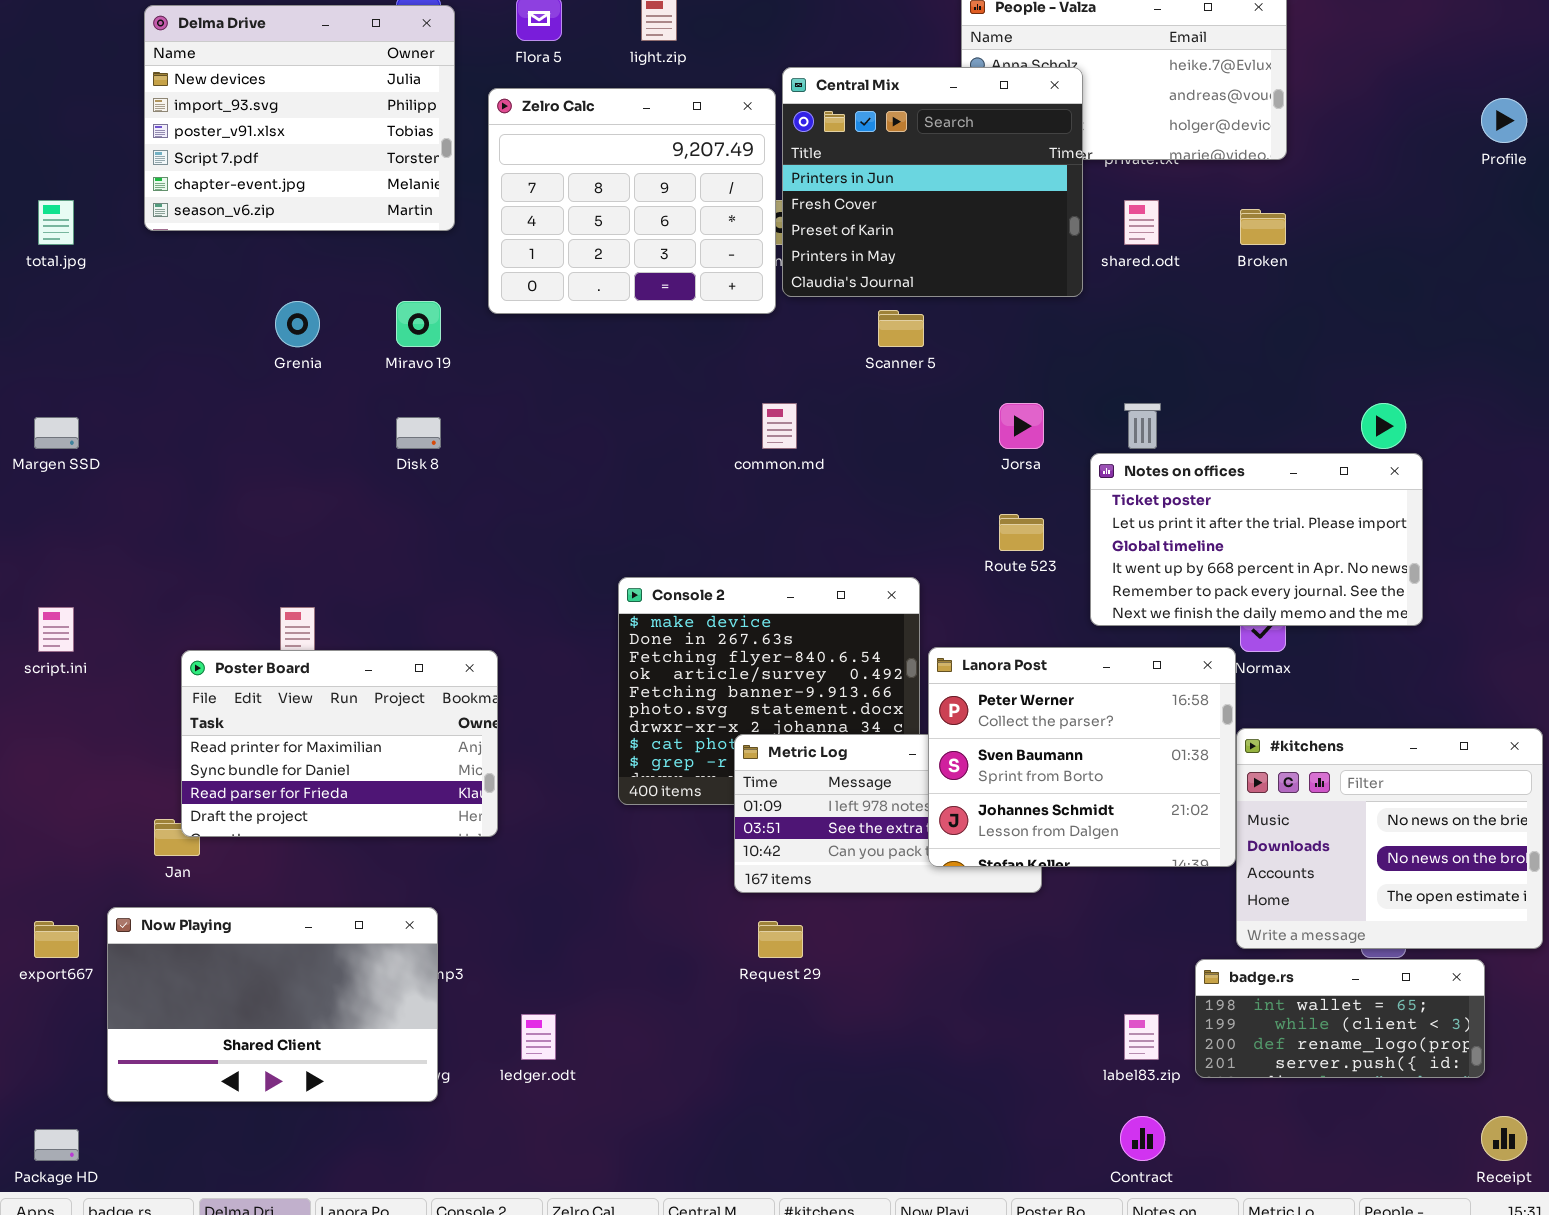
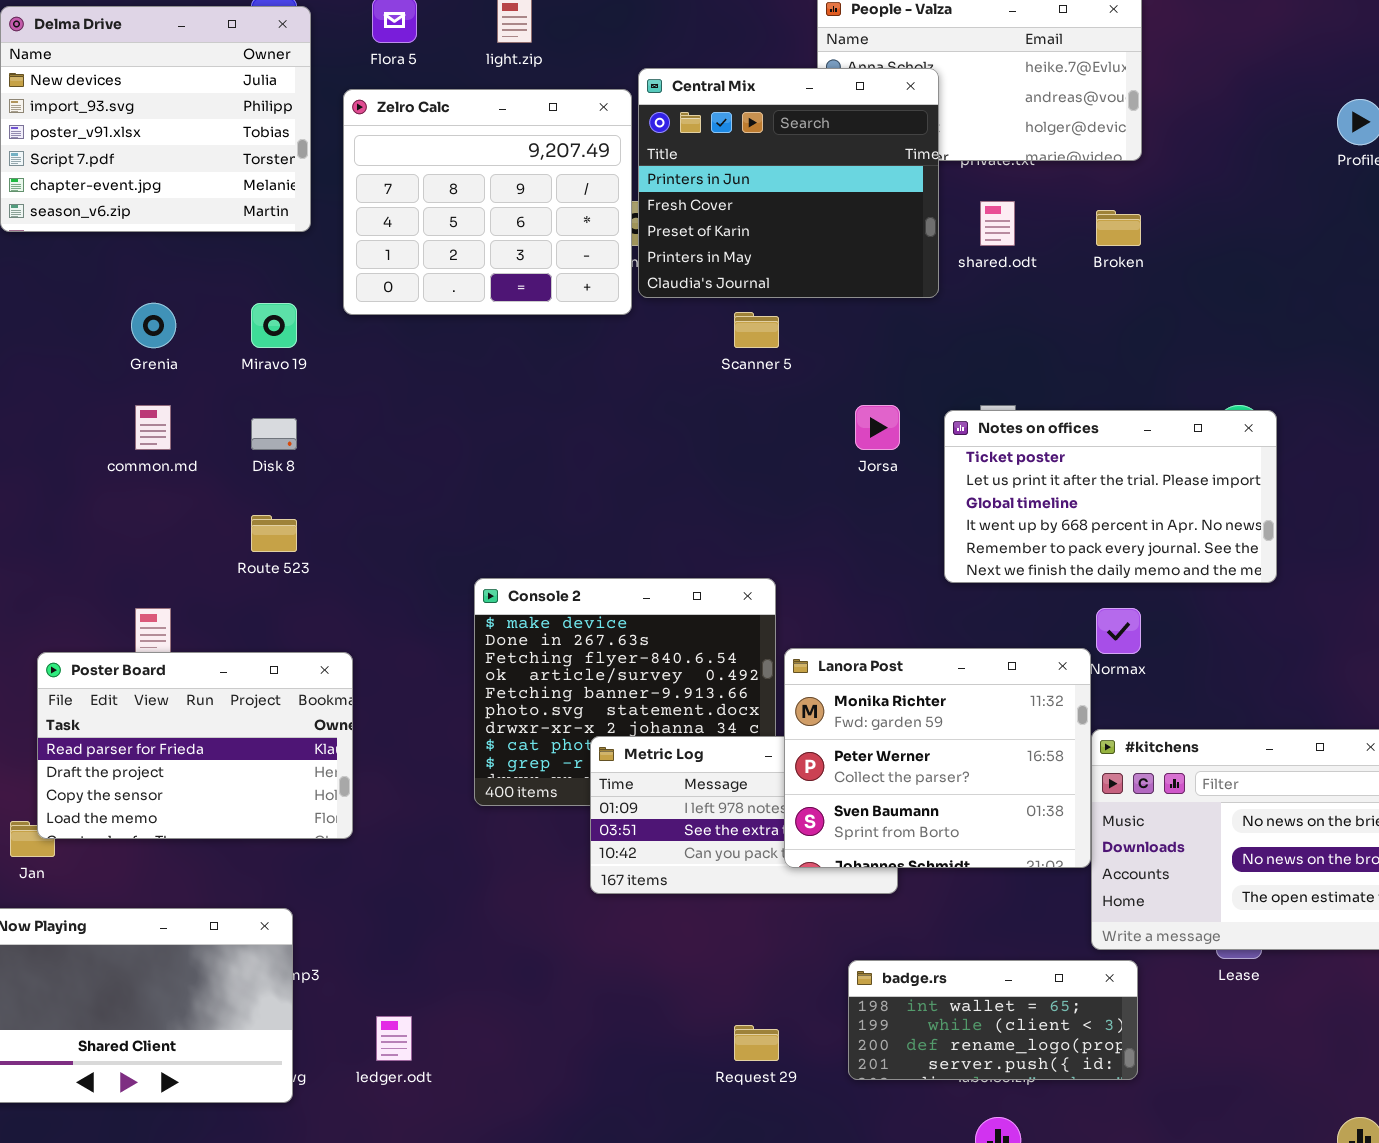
common.md: [762,403,797,449] -> [135,405,171,450], moved
Notes on offices: [1090,453,1423,626] -> [944,410,1277,583], moved
Route 523: [999,514,1044,551] -> [251,515,297,552], moved
Lanora Post: [928,647,1236,867] -> [784,648,1091,868], scrolled up 1 row
Poster Board: [181,650,498,837] -> [37,652,353,839], scrolled down 2 rows
Request 29: [758,921,803,958] -> [734,1025,779,1061], moved
badge.rs: [1195,959,1485,1078] -> [848,960,1138,1080], moved

